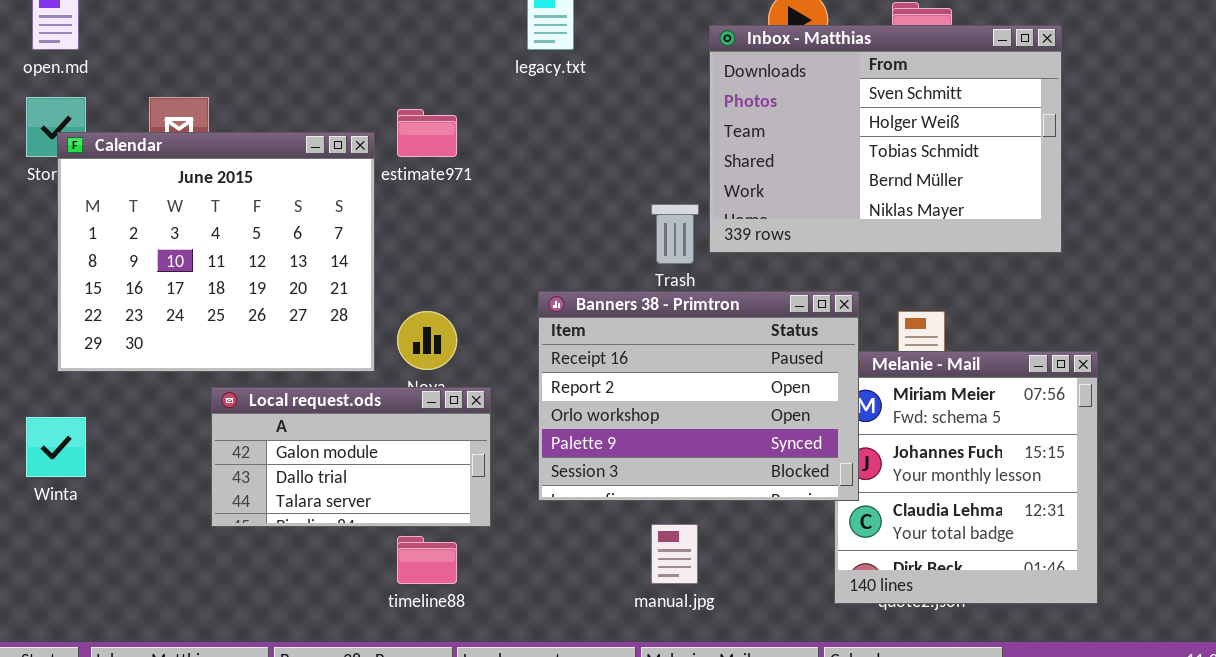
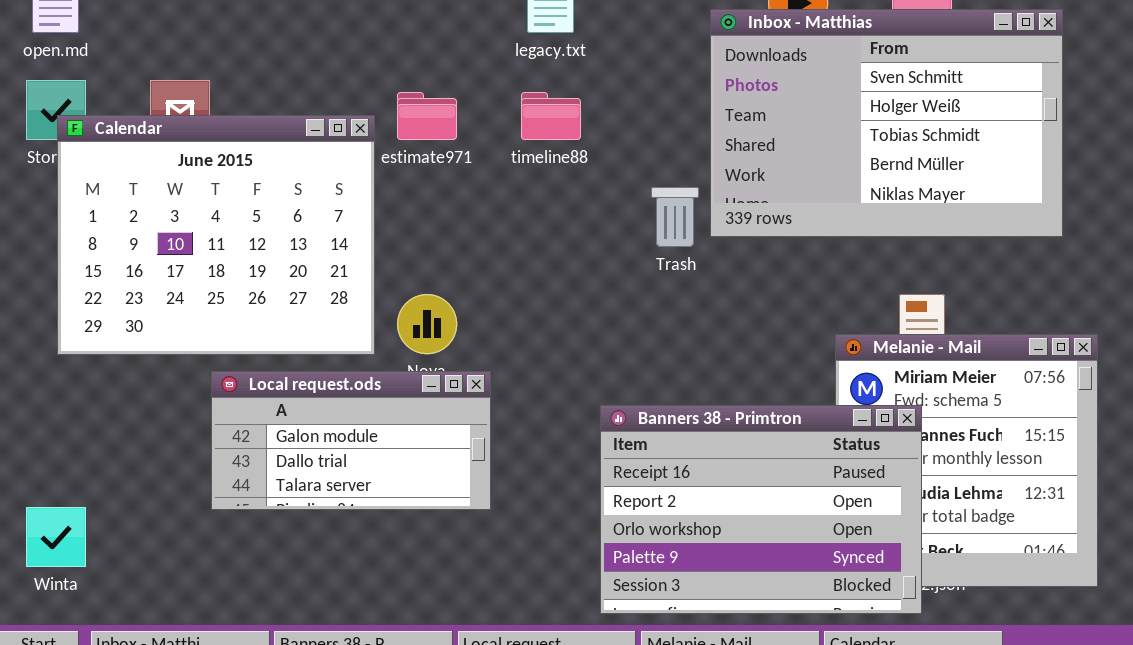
Banners 38 - Primtron: [538,291,859,501] -> [600,405,922,614], moved
Winta: [26,417,86,477] -> [26,507,86,567], moved
timeline88: [397,536,457,584] -> [521,92,581,140], moved

